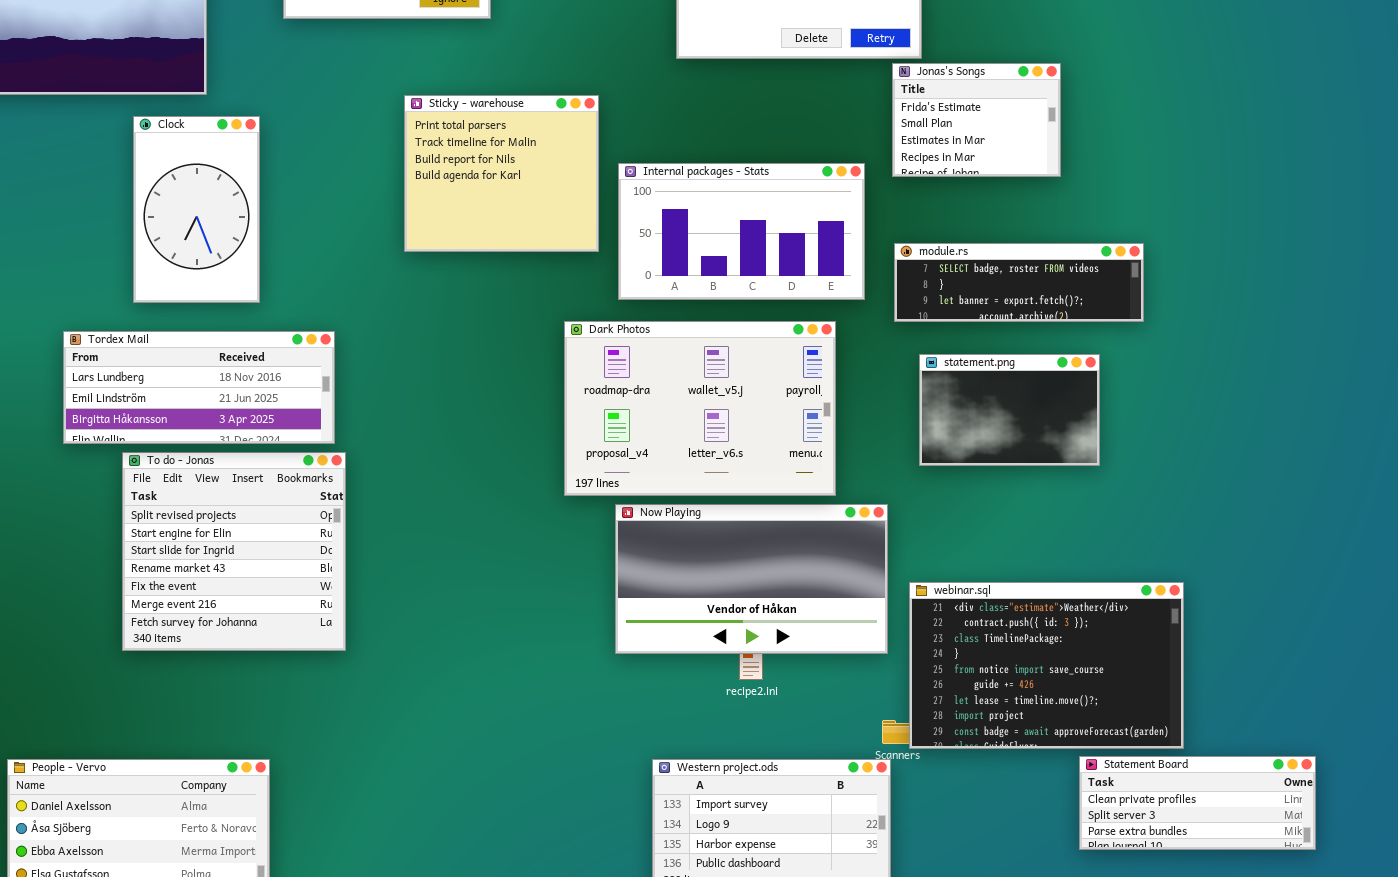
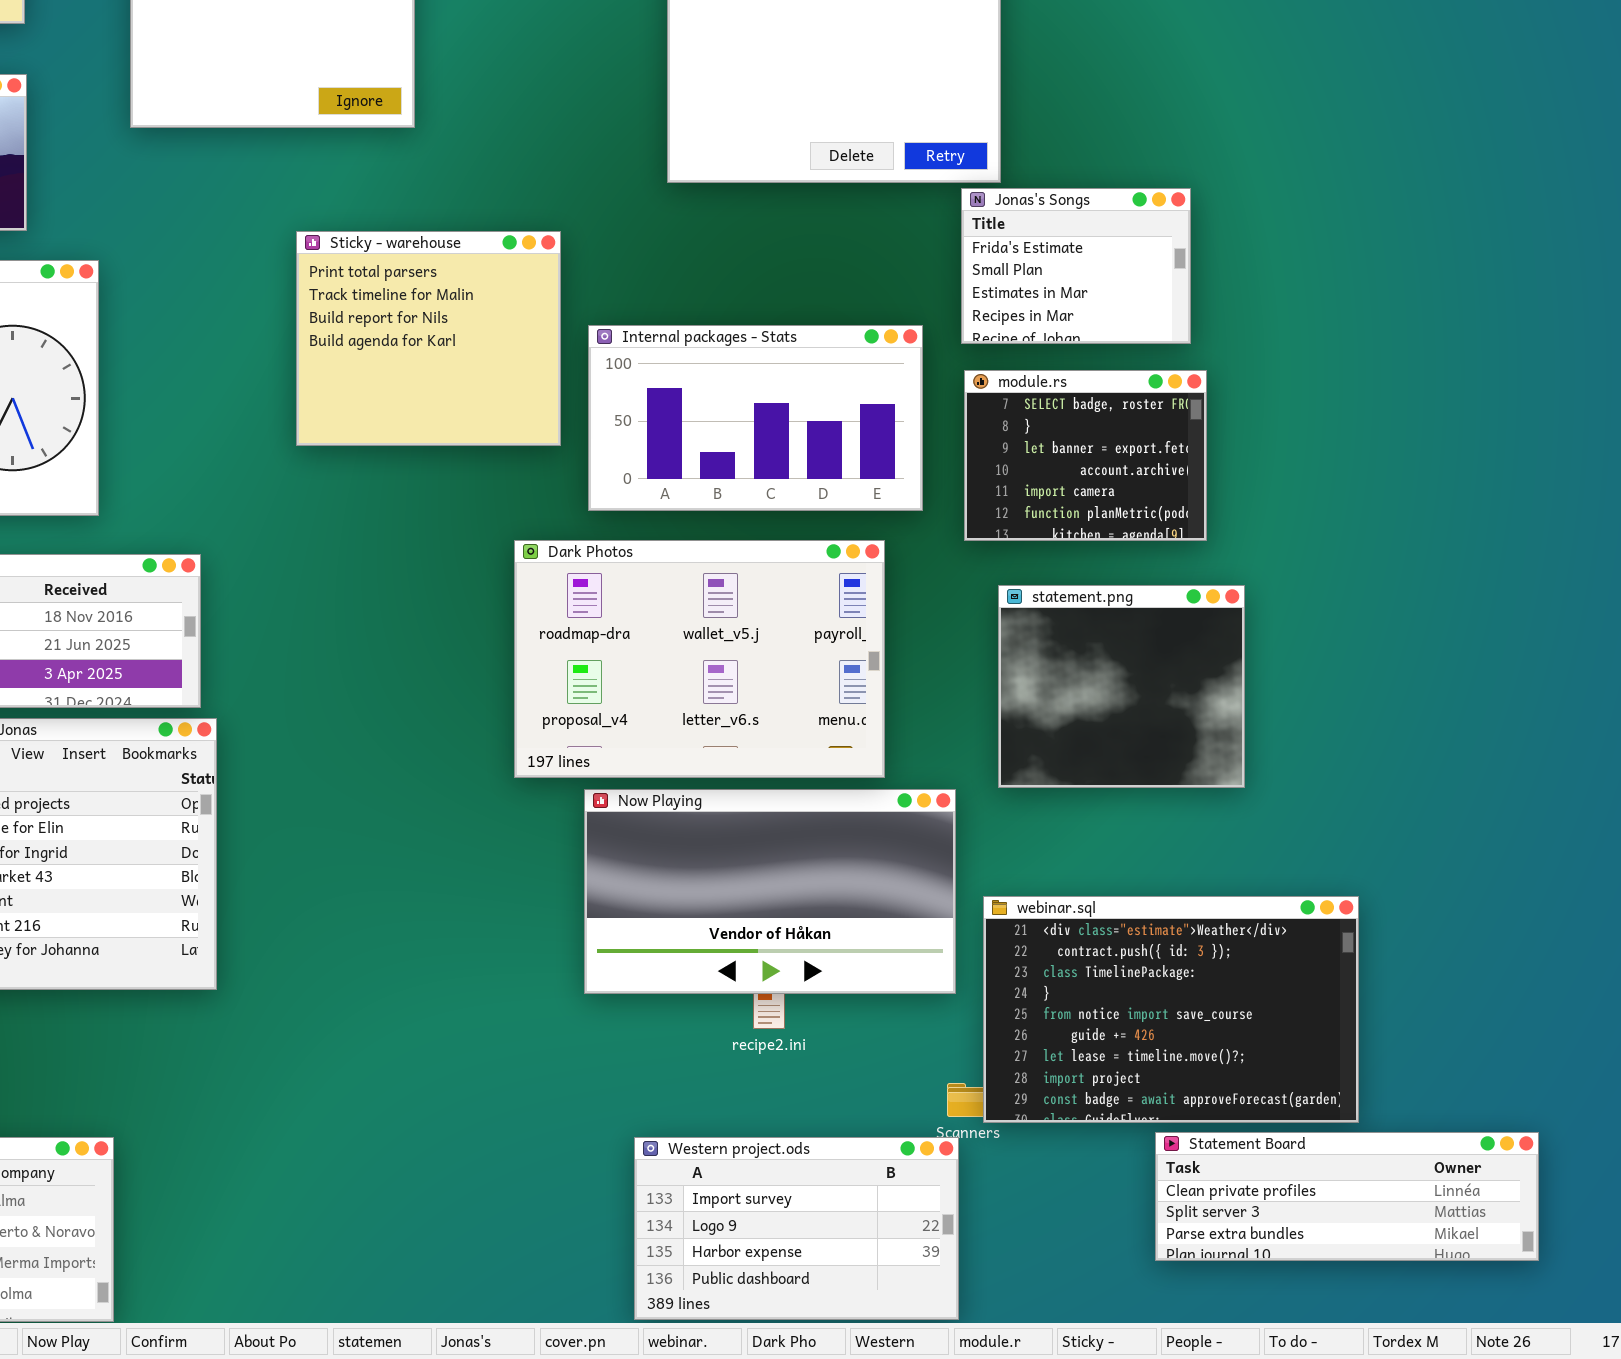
module.rs: [894,243,1144,322] -> [964,370,1207,541], resized
statement.png: [919,354,1100,466] -> [998,585,1245,788], resized
Statement Board: [1079,756,1316,850] -> [1155,1132,1539,1261], resized

